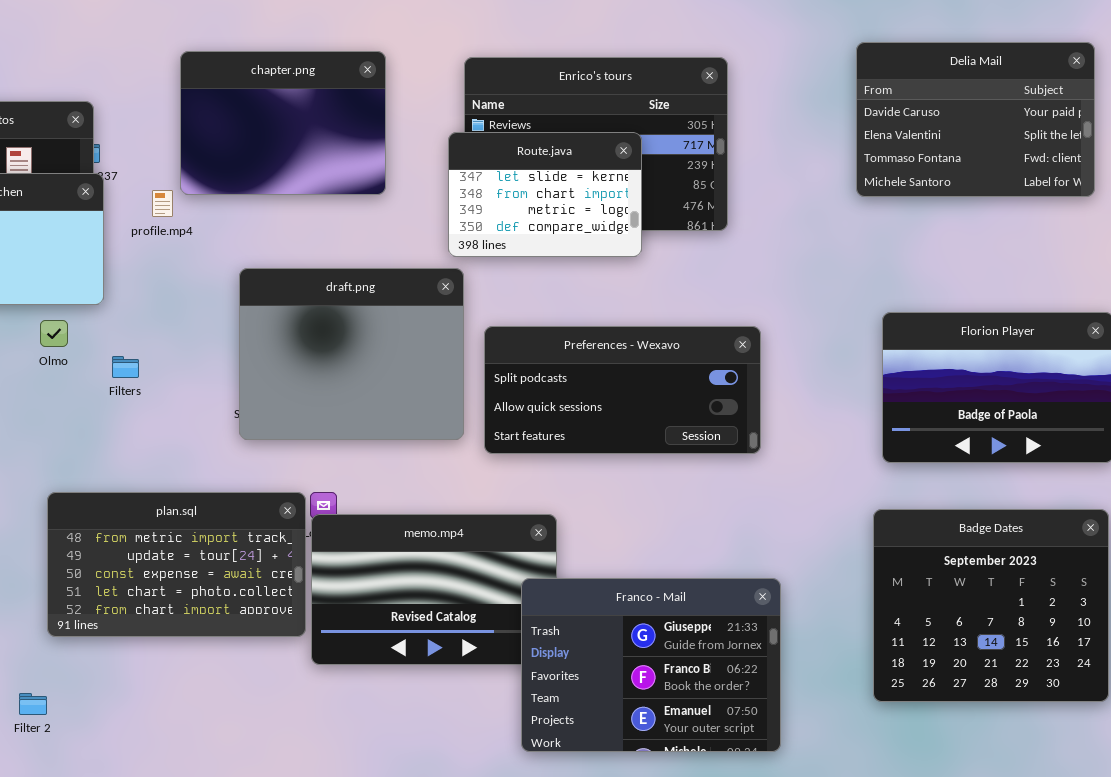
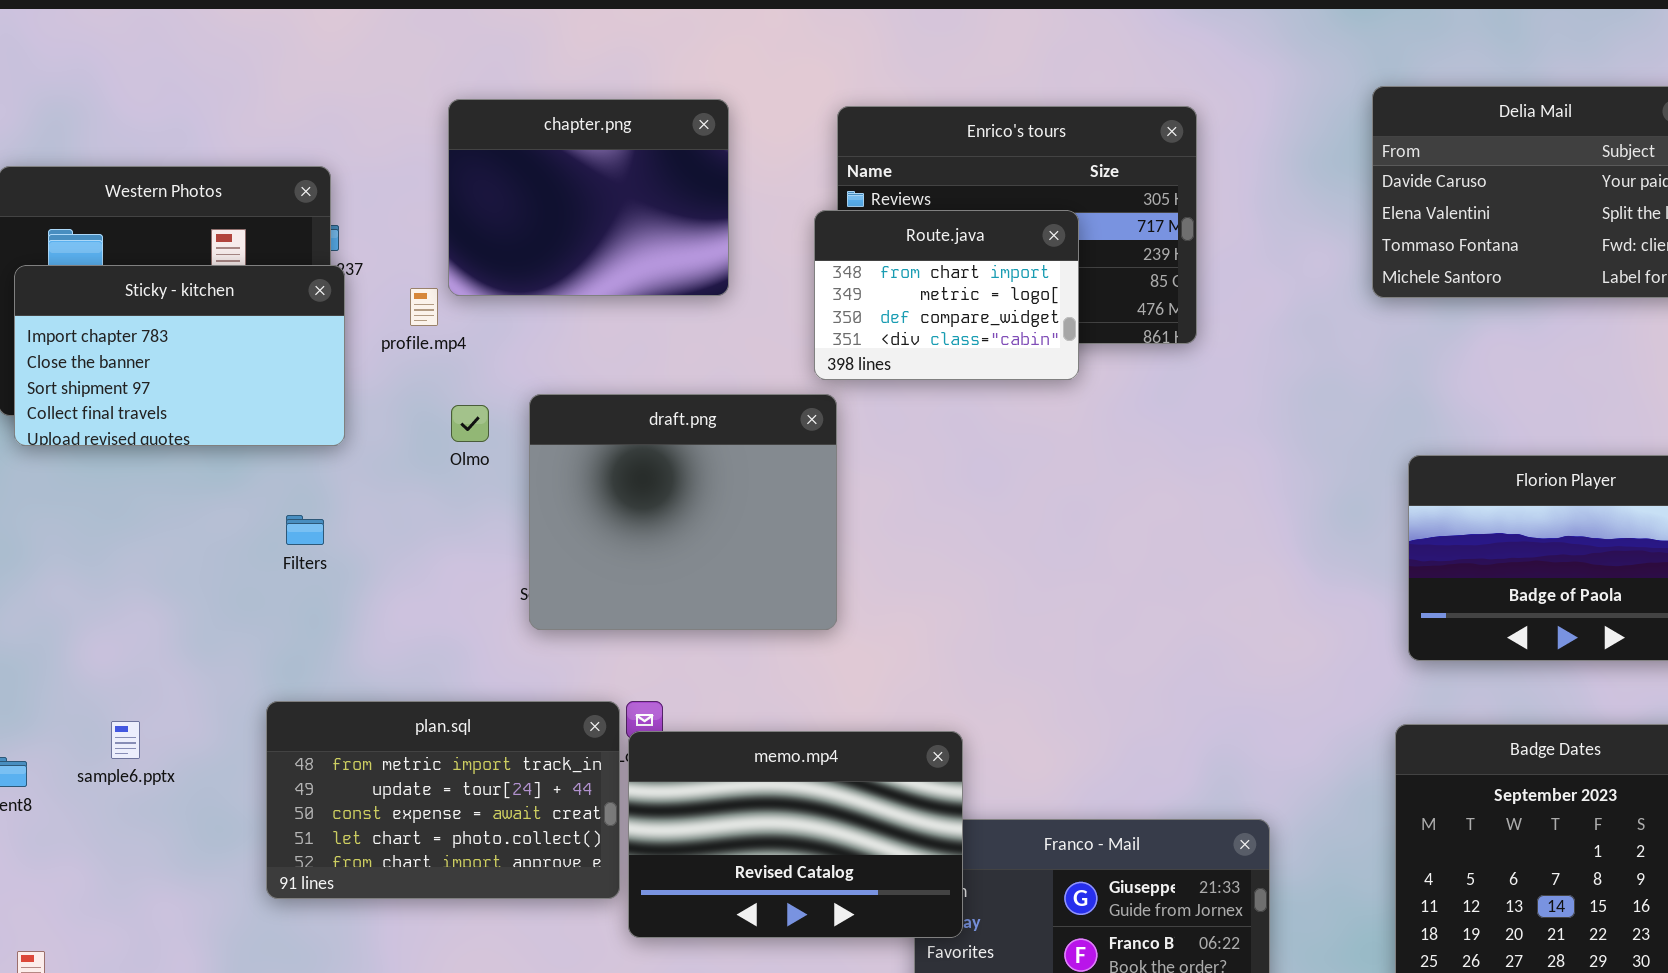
Route.java: [448,132,642,257] -> [814,210,1079,380], scrolled down 1 row
Olmo: [40,320,68,347] -> [451,405,489,442], moved
Preferences - Wexavo: [484,326,761,454] -> none, closed
Filters: [112,356,139,378] -> [286,515,324,545], moved
memo.mp4: [311,514,557,665] -> [628,731,963,938], raised

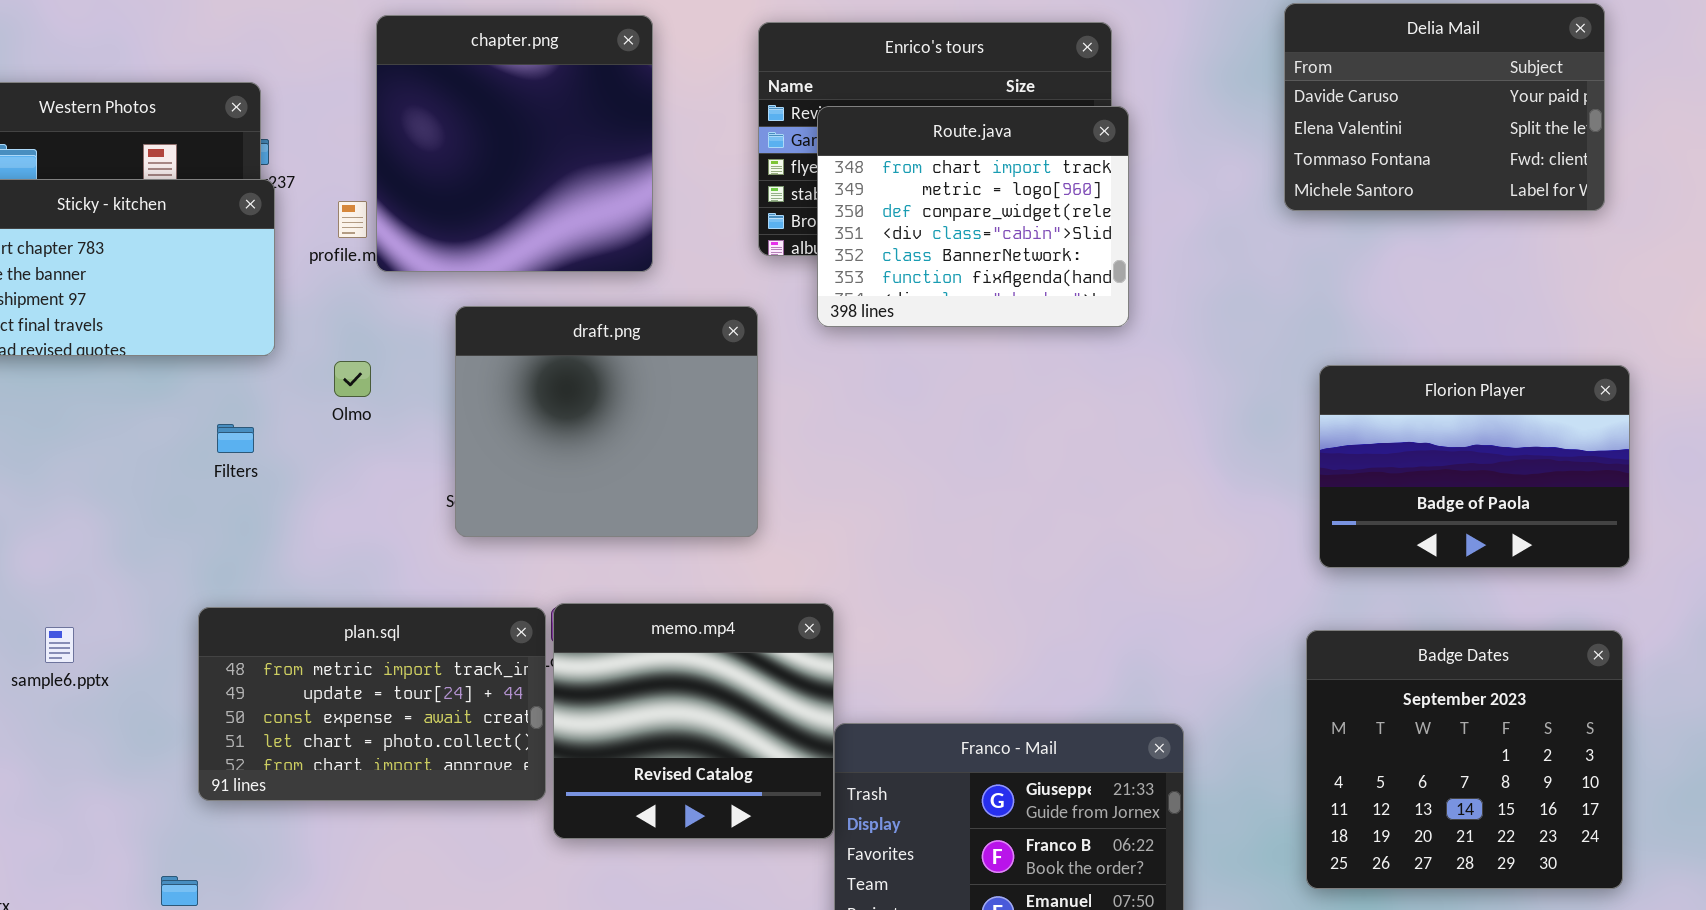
chapter.png: [448,99,729,296] -> [376,15,653,272], resized
Route.java: [814,210,1079,380] -> [817,106,1129,327], moved, resized
Olmo: [451,405,489,442] -> [334,361,371,397], moved
memo.mp4: [628,731,963,938] -> [553,603,834,839], resized

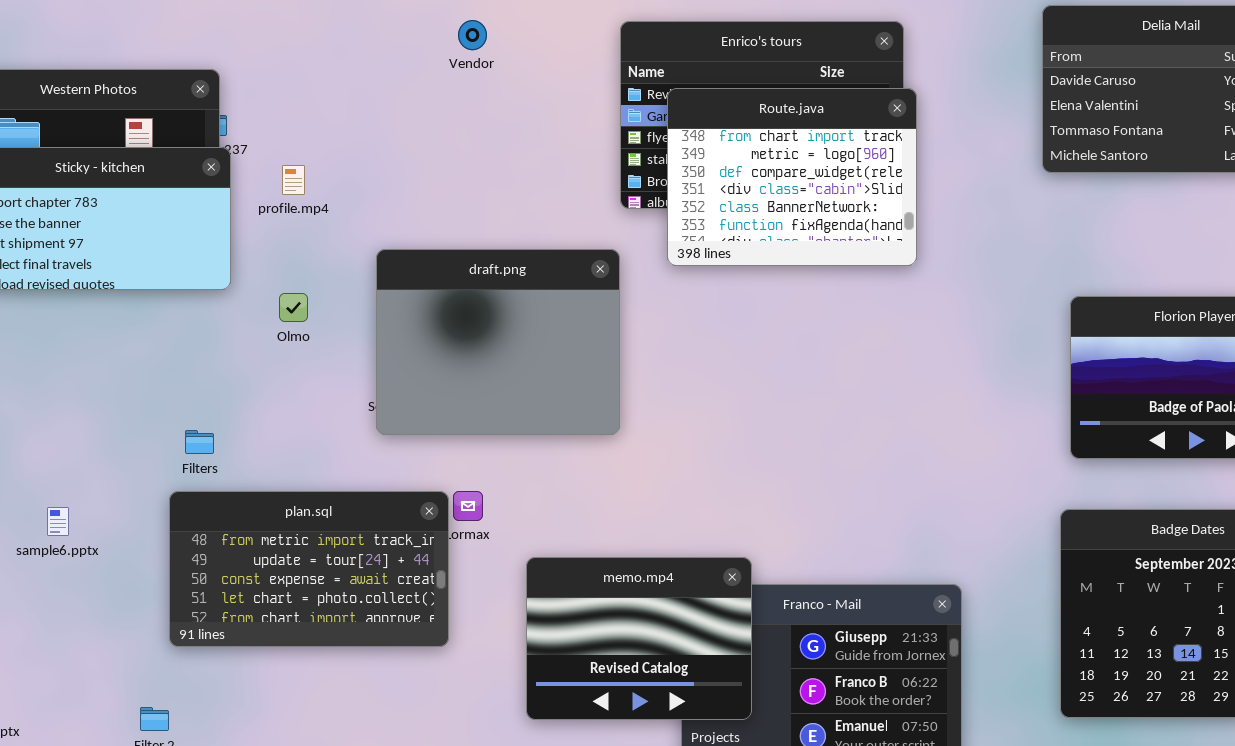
chapter.png: [376,15,653,272] -> none, closed
Filters: [217,424,254,453] -> [185,430,214,454], moved
memo.mp4: [553,603,834,839] -> [526,557,752,720], moved, resized

